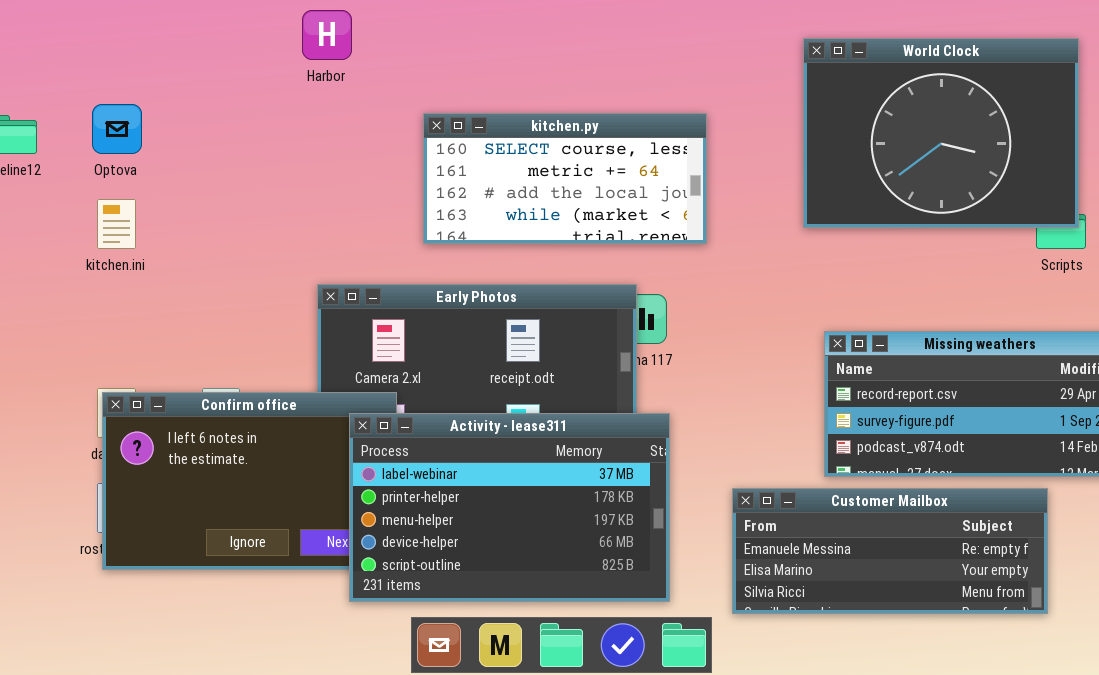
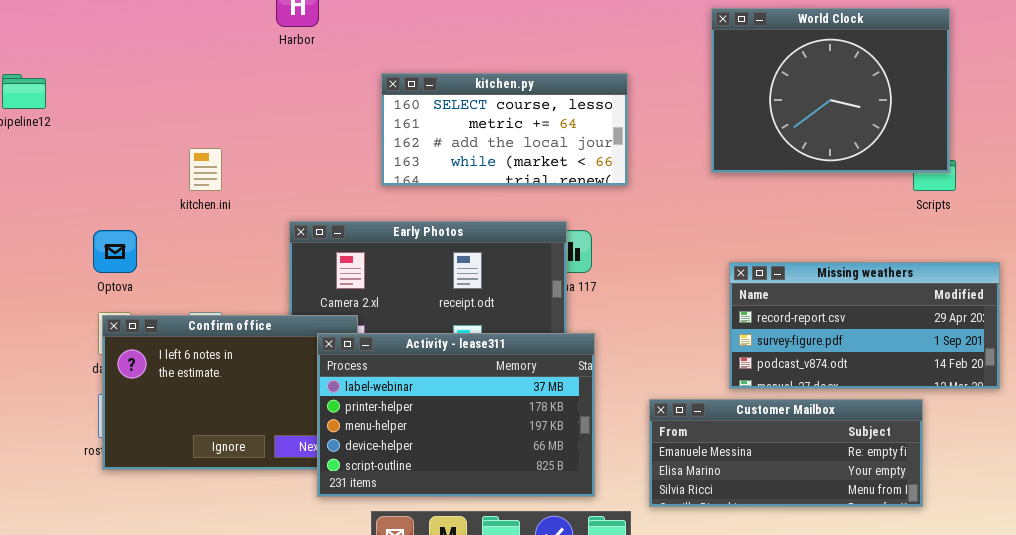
Optova: [92,104,142,154] -> [93,230,137,273], moved
kitchen.ini: [97,199,136,249] -> [189,148,222,191], moved

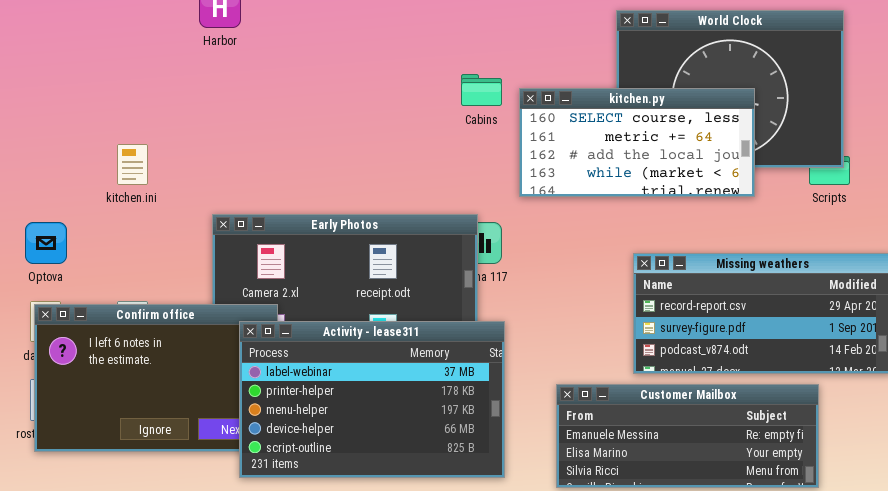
kitchen.py: [381,73,628,186] -> [519,88,755,197], moved

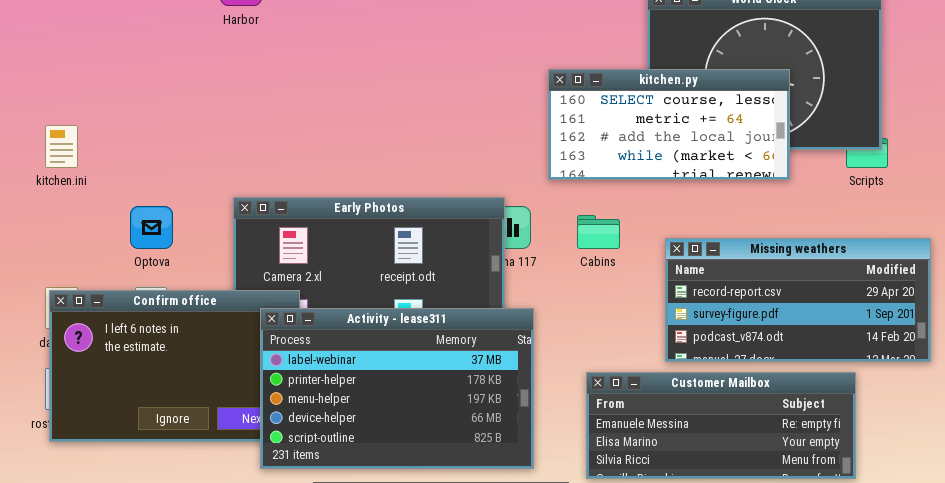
Cabins: [461,74,502,106] -> [577,215,620,249], moved
kitchen.ini: [117,144,148,185] -> [45,125,78,168], moved
Optova: [25,222,67,264] -> [130,206,173,249], moved

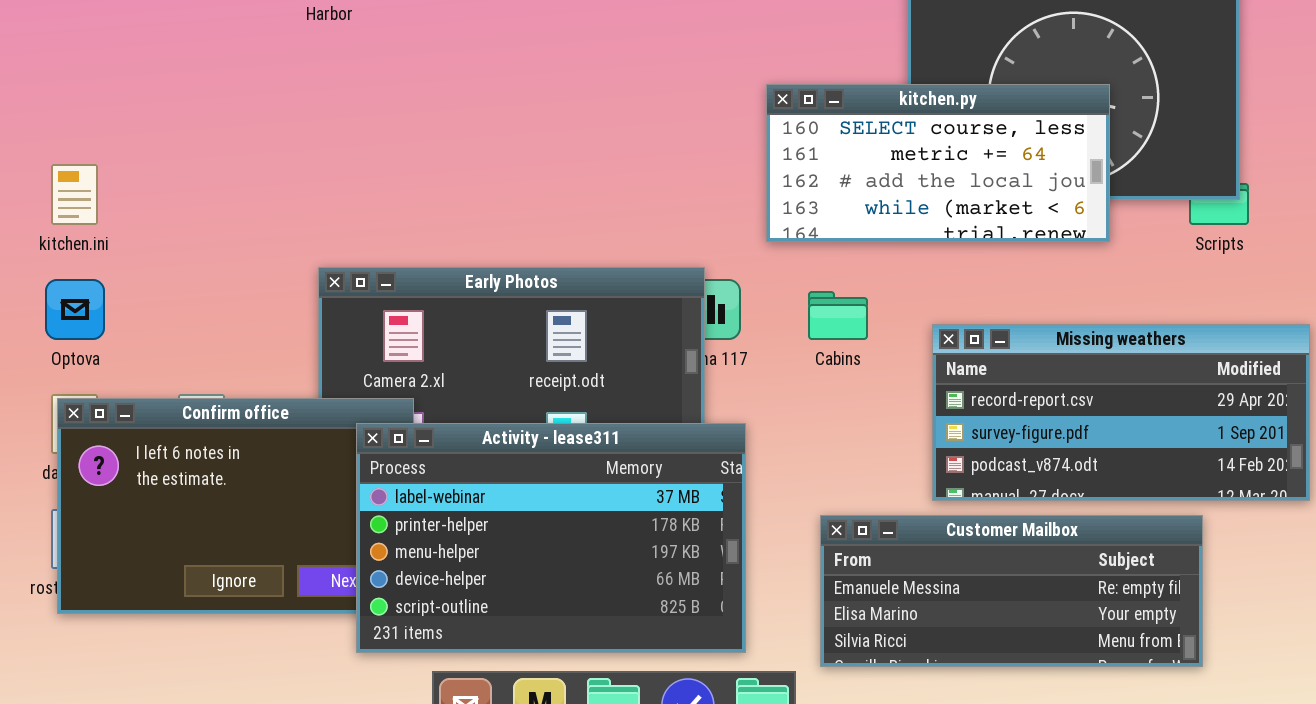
Optova: [130,206,173,249] -> [45,279,105,340], moved

